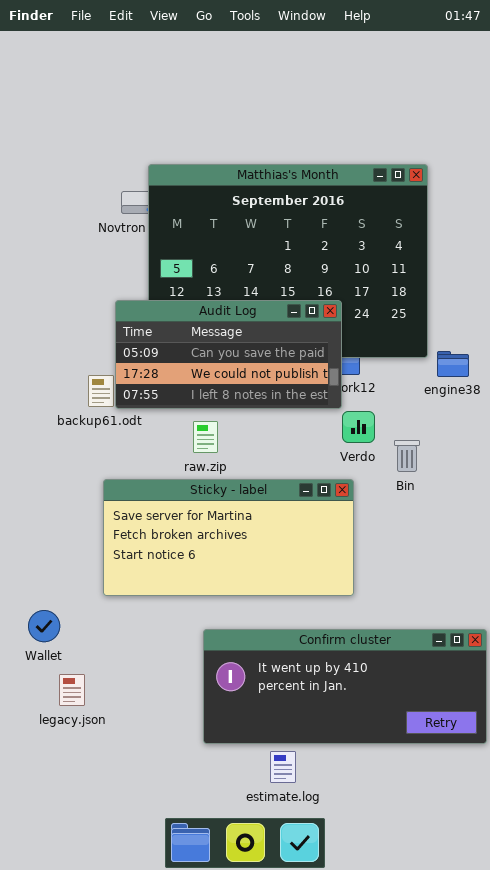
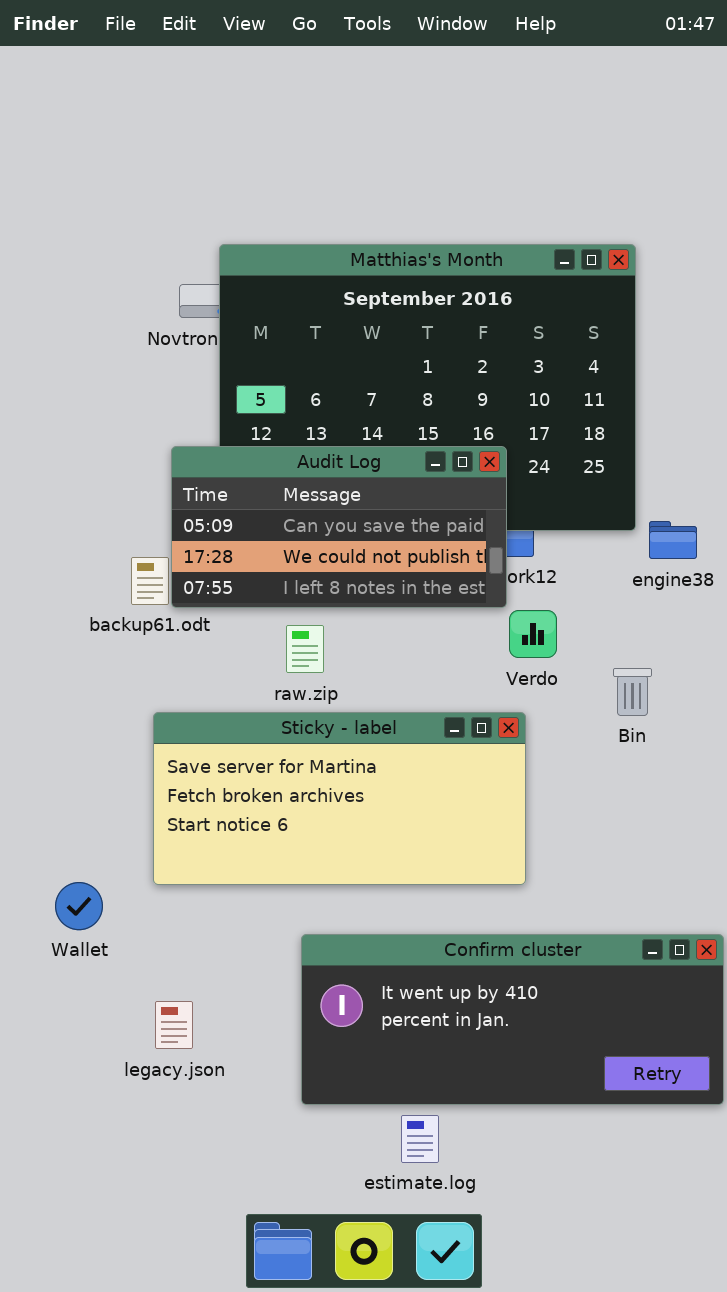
Bin: [394,440,420,472] -> [613,668,652,716], moved
Wallet: [28,610,60,642] -> [55,882,103,930], moved
legacy.json: [59,674,85,706] -> [155,1001,193,1049], moved

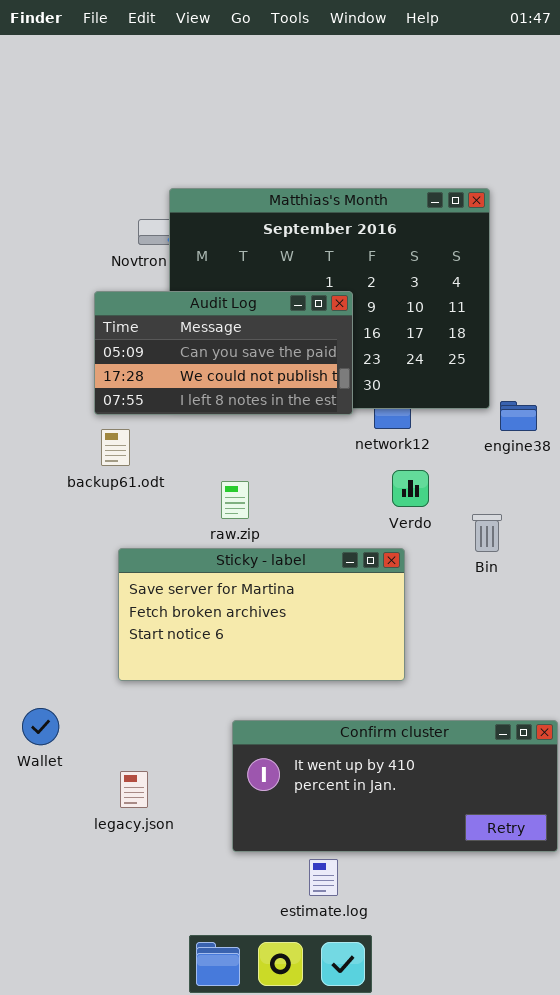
Audit Log: [171,446,507,608] -> [94,291,353,415], moved
Wallet: [55,882,103,930] -> [22,708,59,745], moved

